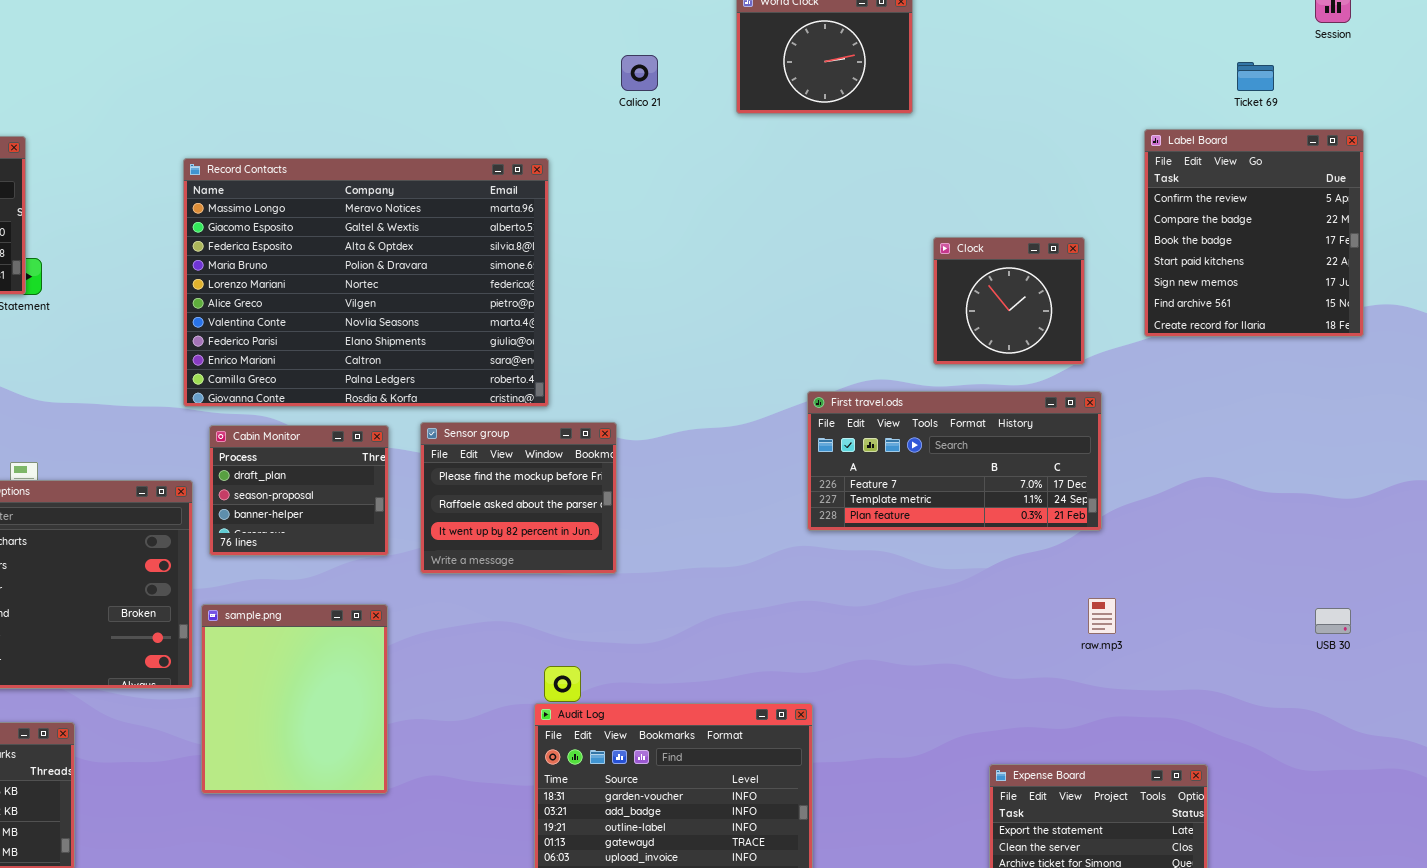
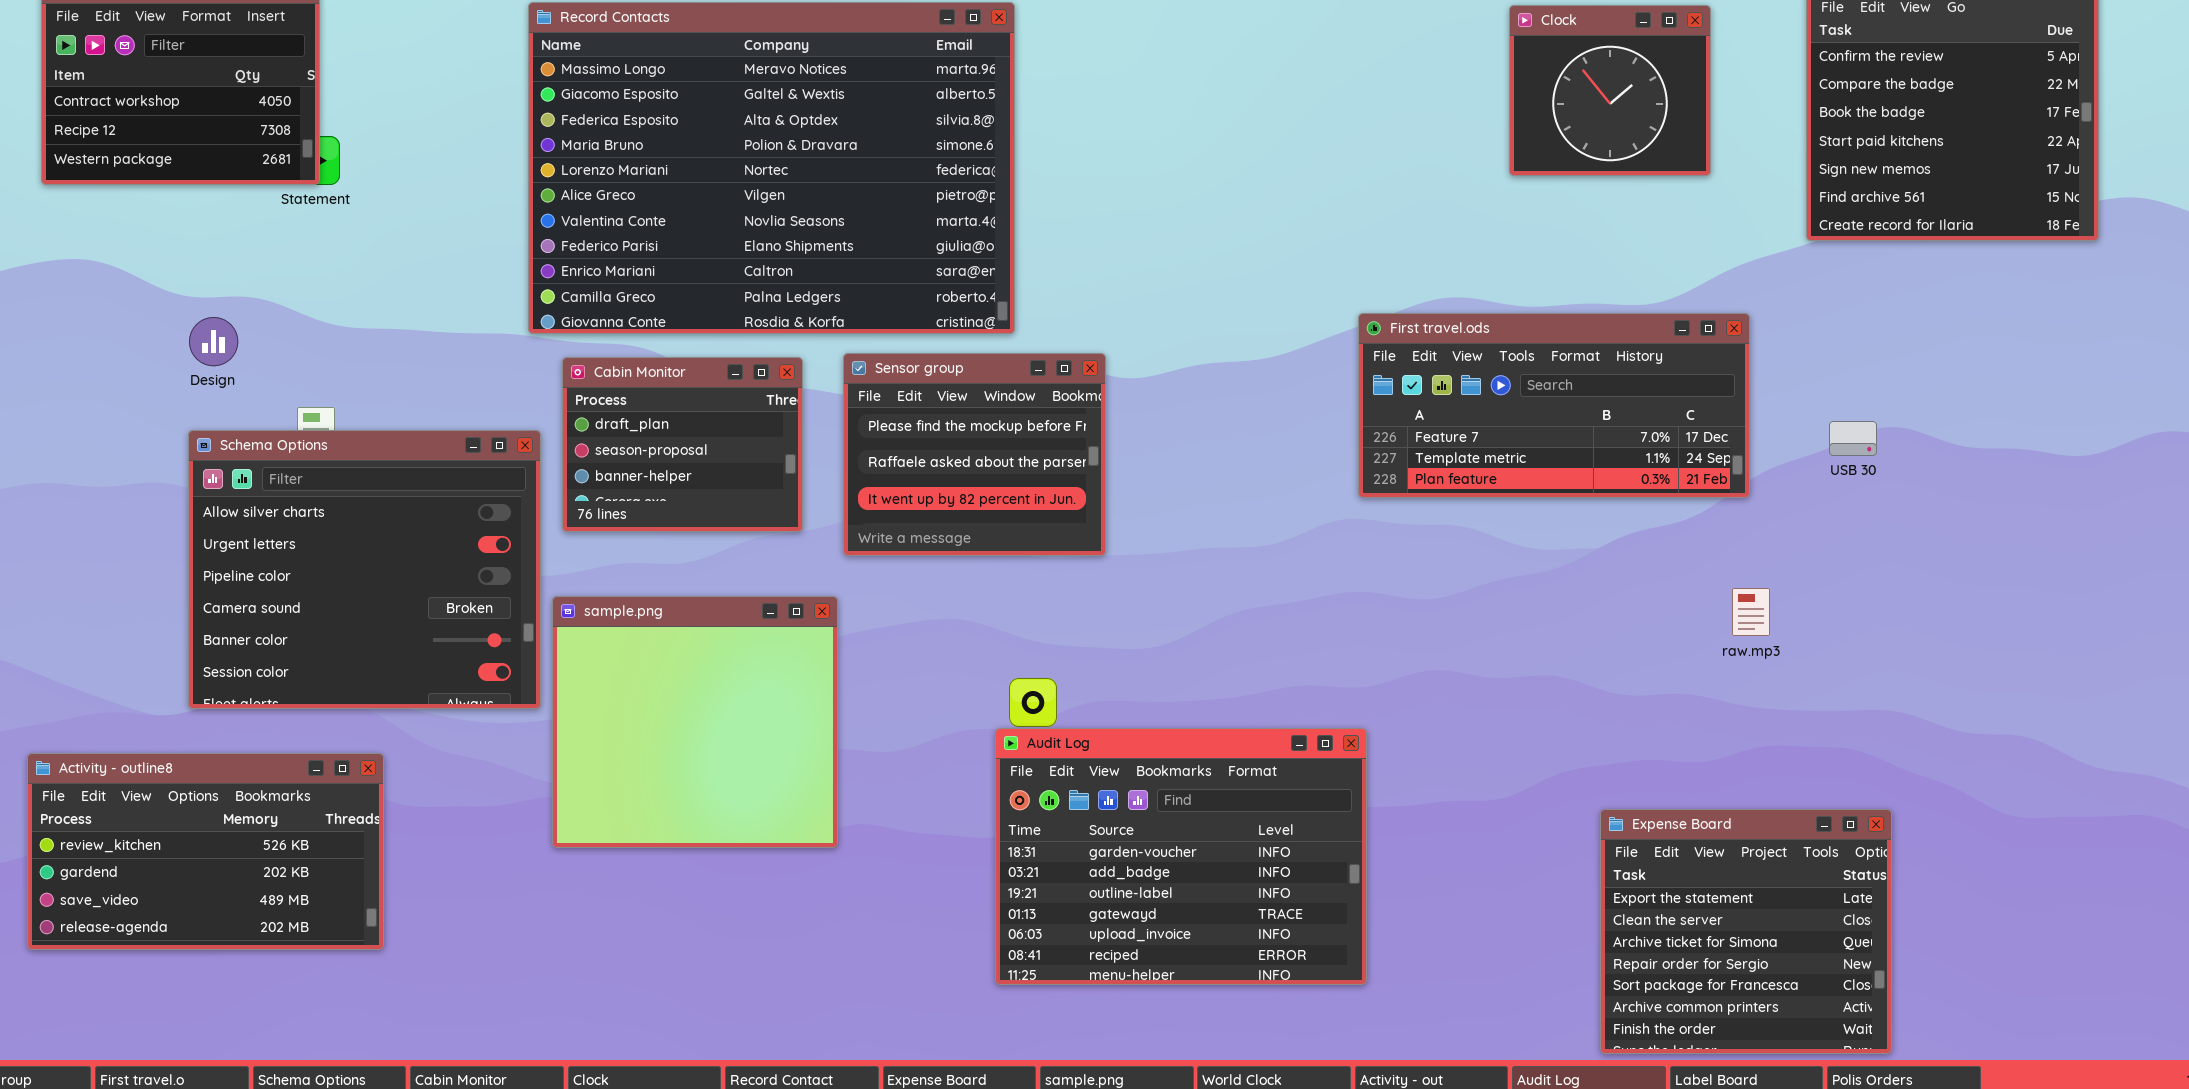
Clock: [933,237,1085,365] -> [1509,5,1711,176], moved
sample.png: [201,604,388,794] -> [552,596,838,848], resized
USB 30: [1315,608,1351,634] -> [1829,421,1877,456], moved

